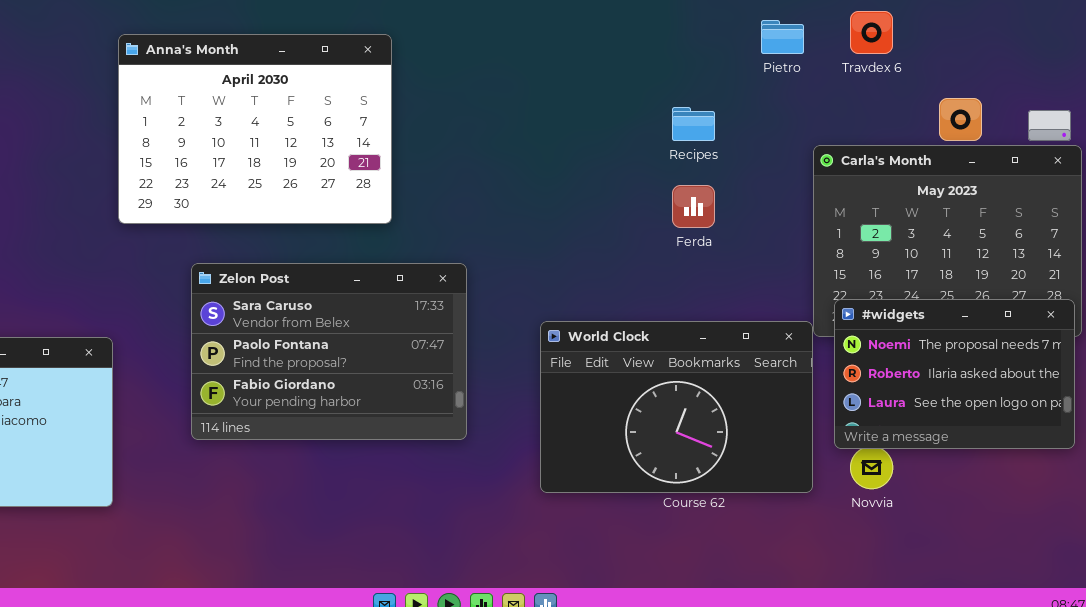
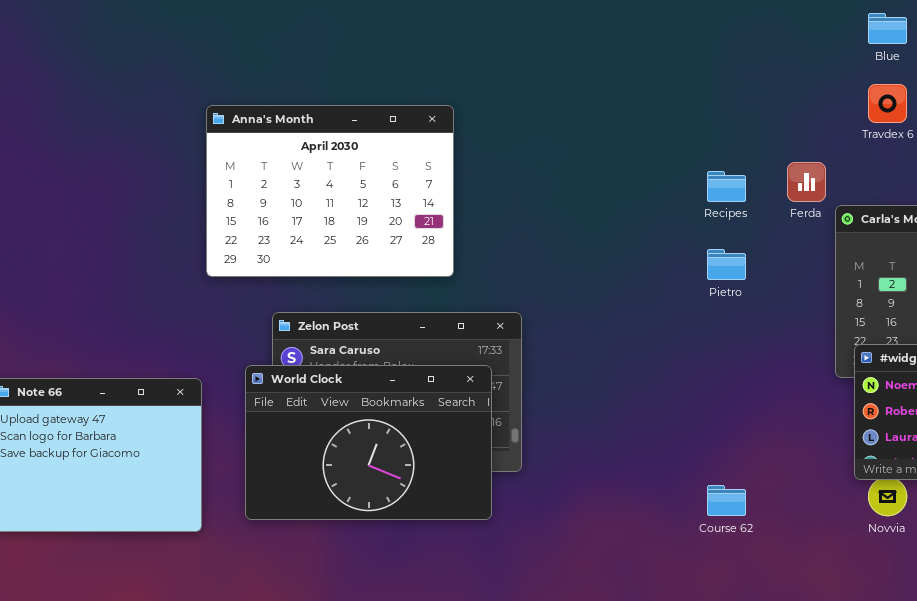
Pietro: [761,20,804,54] -> [707,249,746,280], moved
Ferda: [672,185,715,228] -> [787,162,826,202], moved
World Clock: [540,321,813,493] -> [245,365,492,520], moved

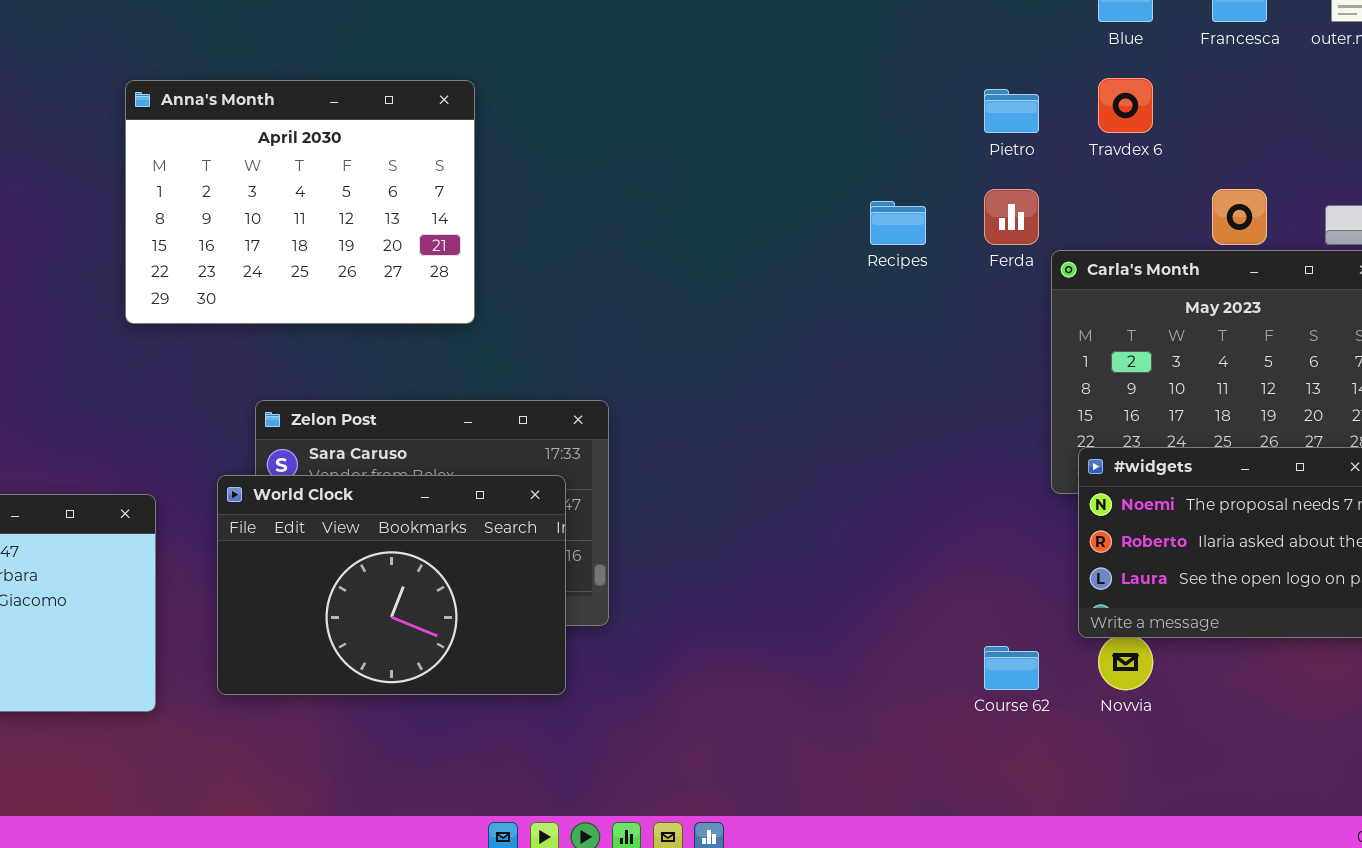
Anna's Month: [206,105,454,277] -> [125,80,475,324], moved
Pietro: [707,249,746,280] -> [984,89,1039,133], moved
Course 62: [707,485,746,516] -> [984,646,1039,690], moved

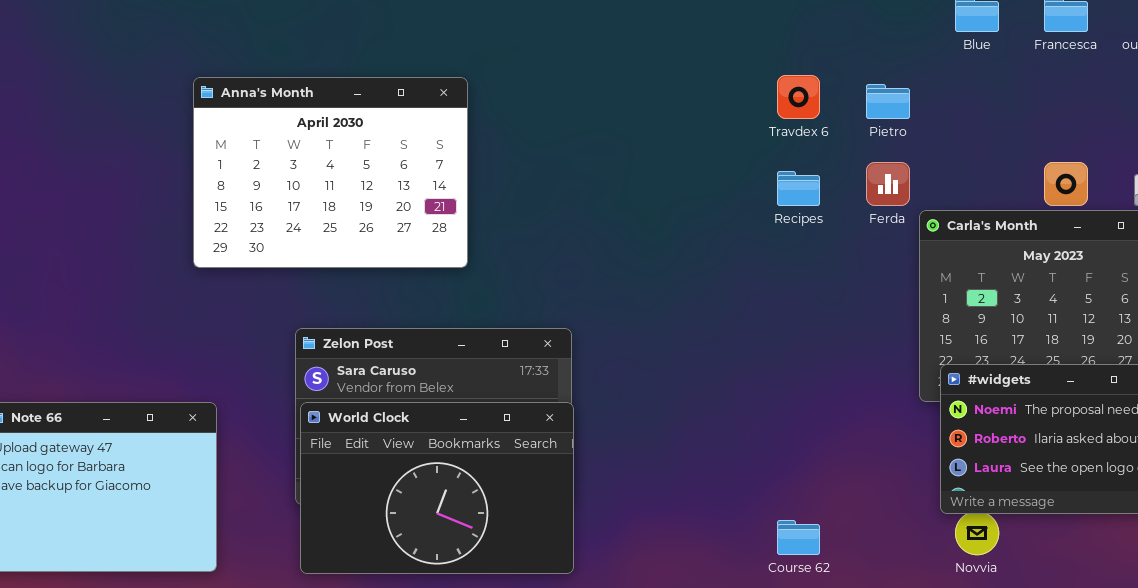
Travdex 6: [1098,78,1153,133] -> [777,75,820,119], moved
World Clock: [217,475,566,695] -> [300,402,574,574], moved
Course 62: [984,646,1039,690] -> [777,520,820,555], moved

